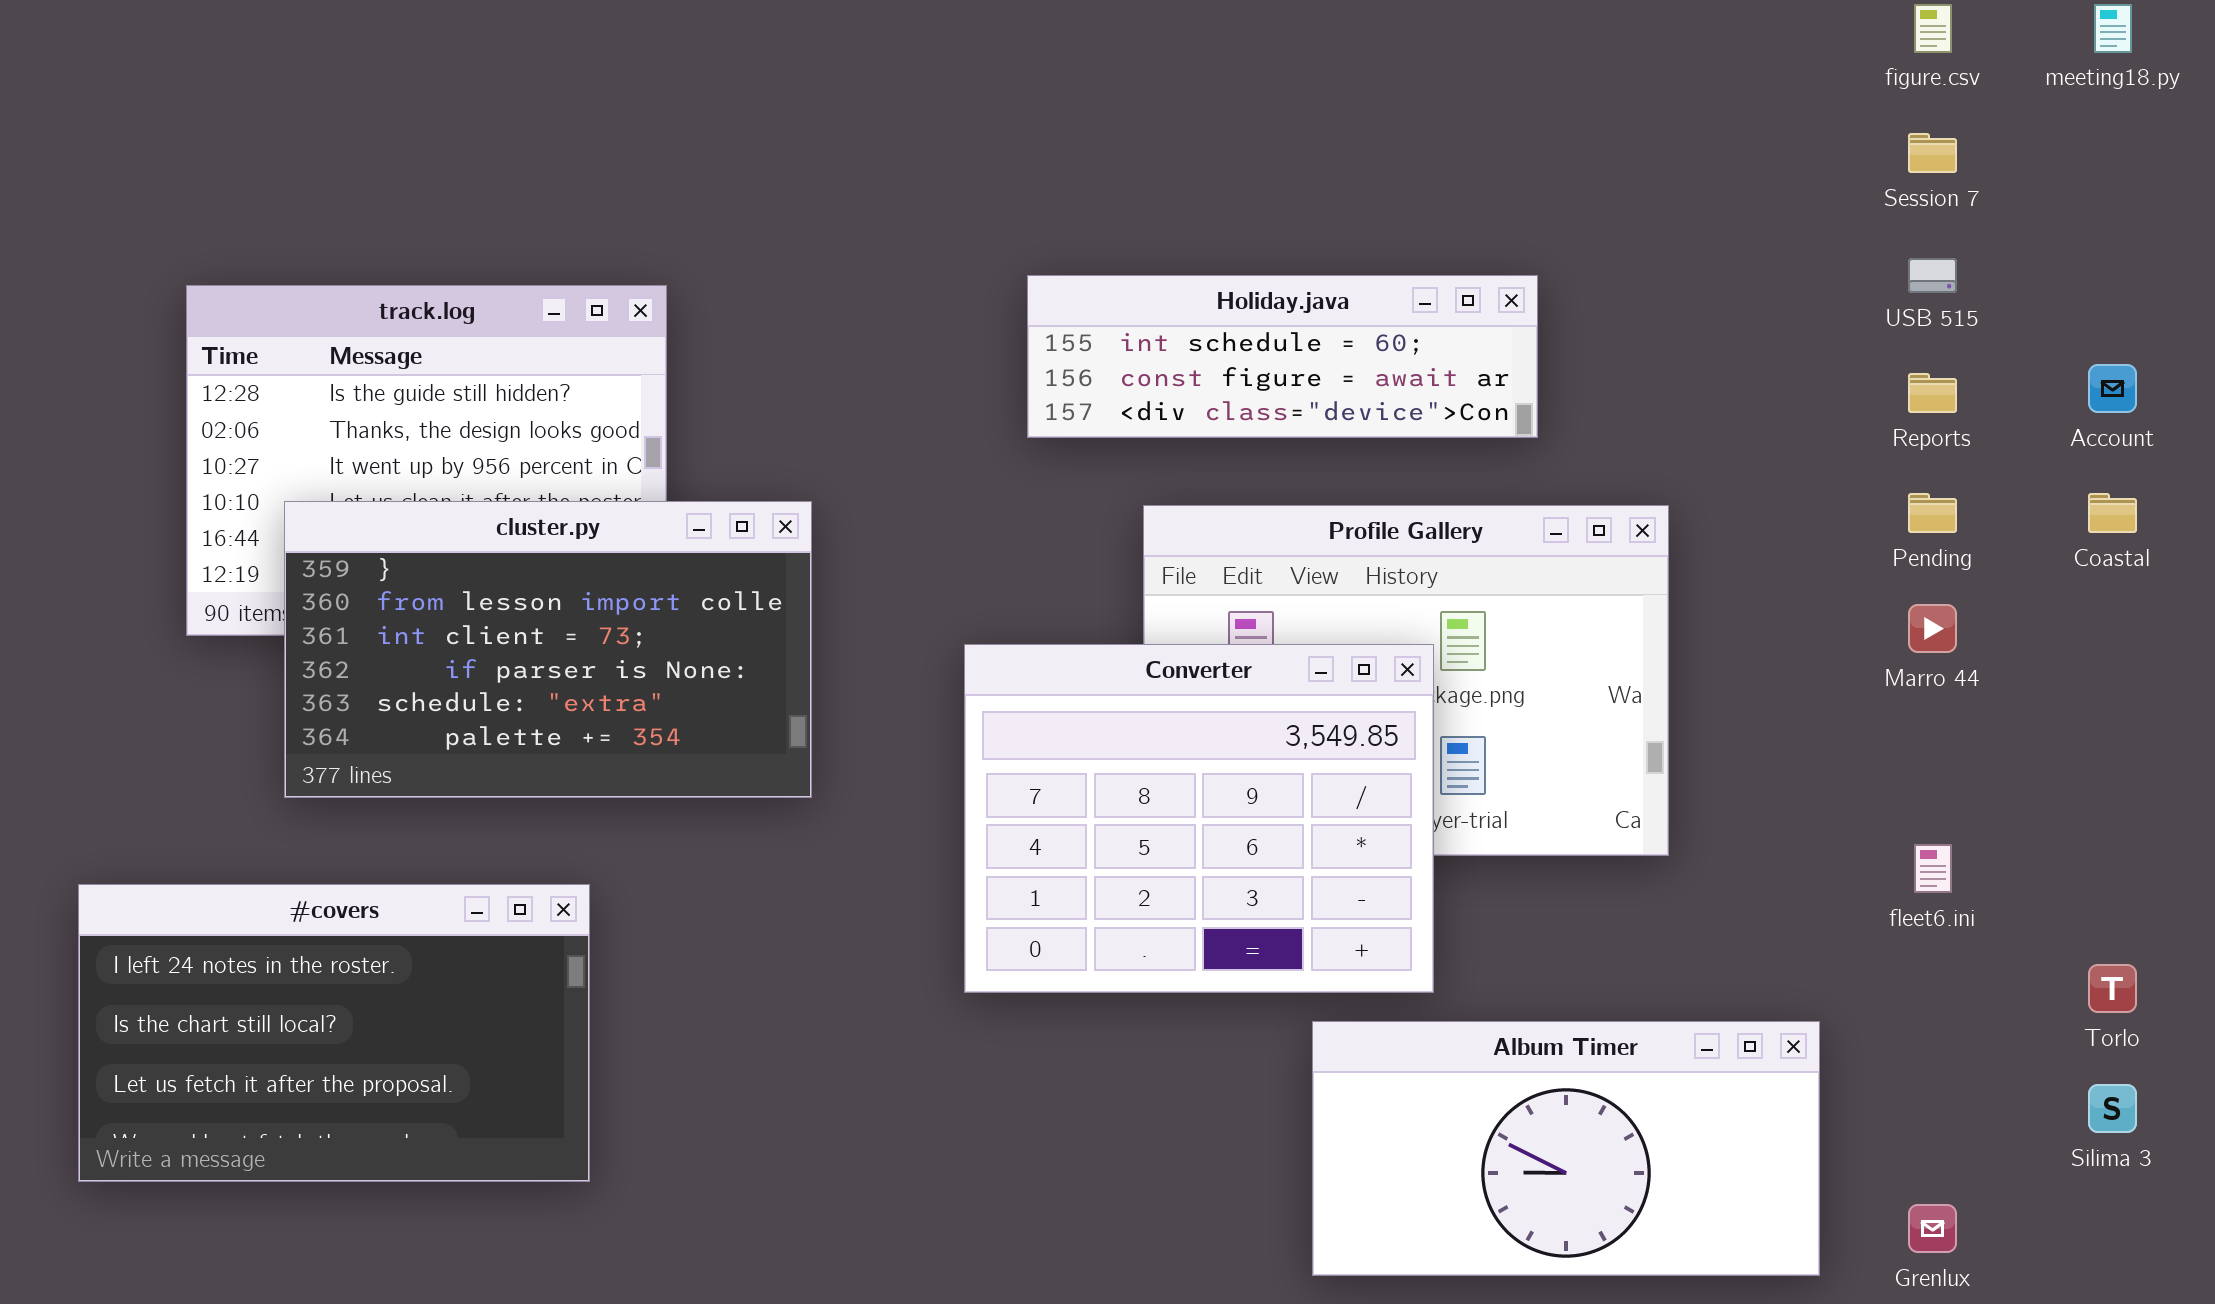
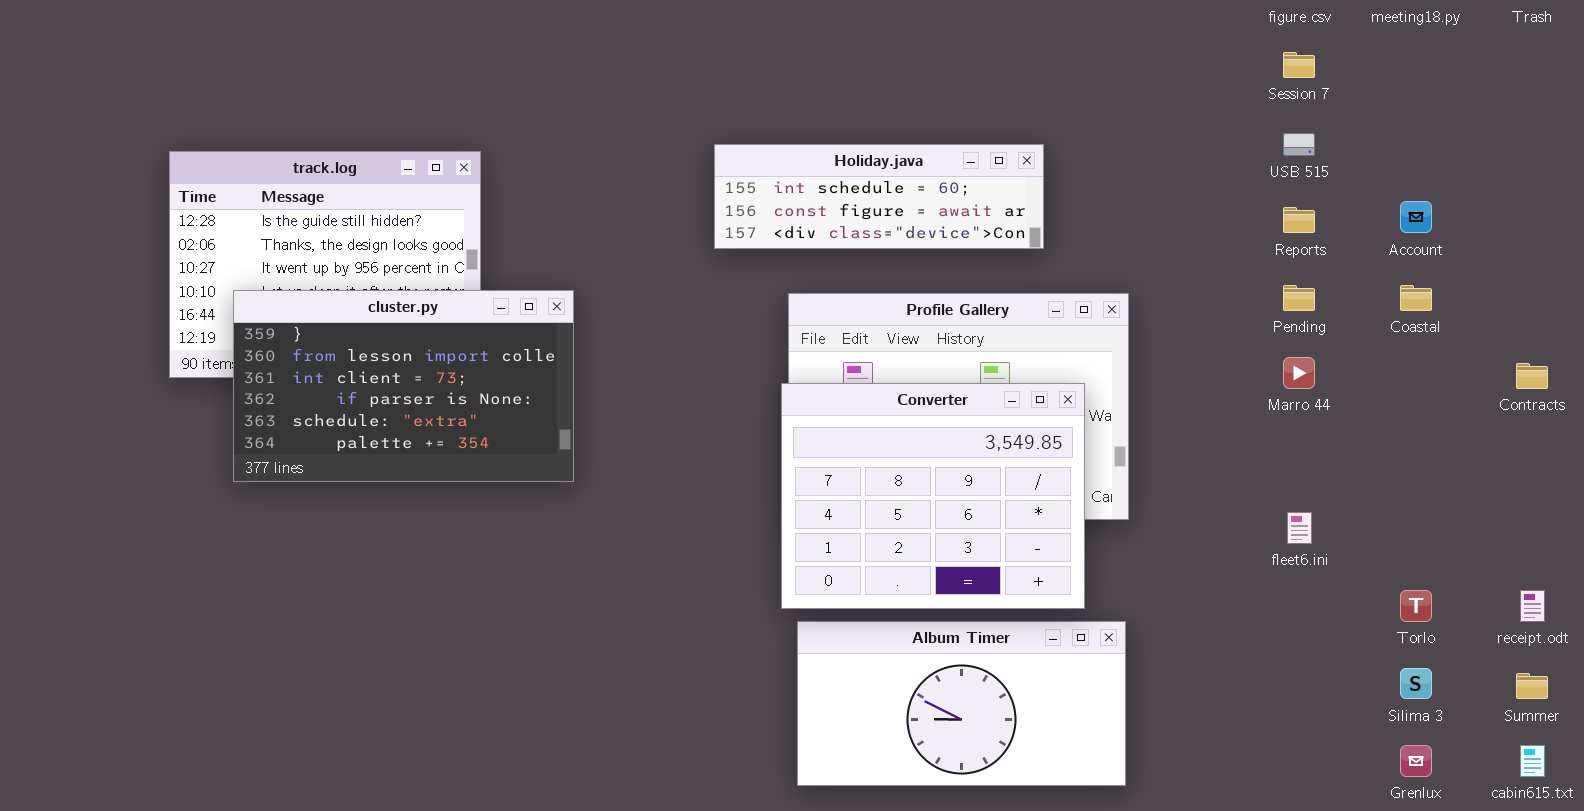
Converter: [964,644,1434,993] -> [781,383,1085,609], moved
#covers: [78,884,590,1182] -> none, closed
Album Timer: [1312,1021,1820,1276] -> [797,621,1126,786], moved
Grenlux: [1908,1204,1957,1253] -> [1400,745,1432,777], moved

